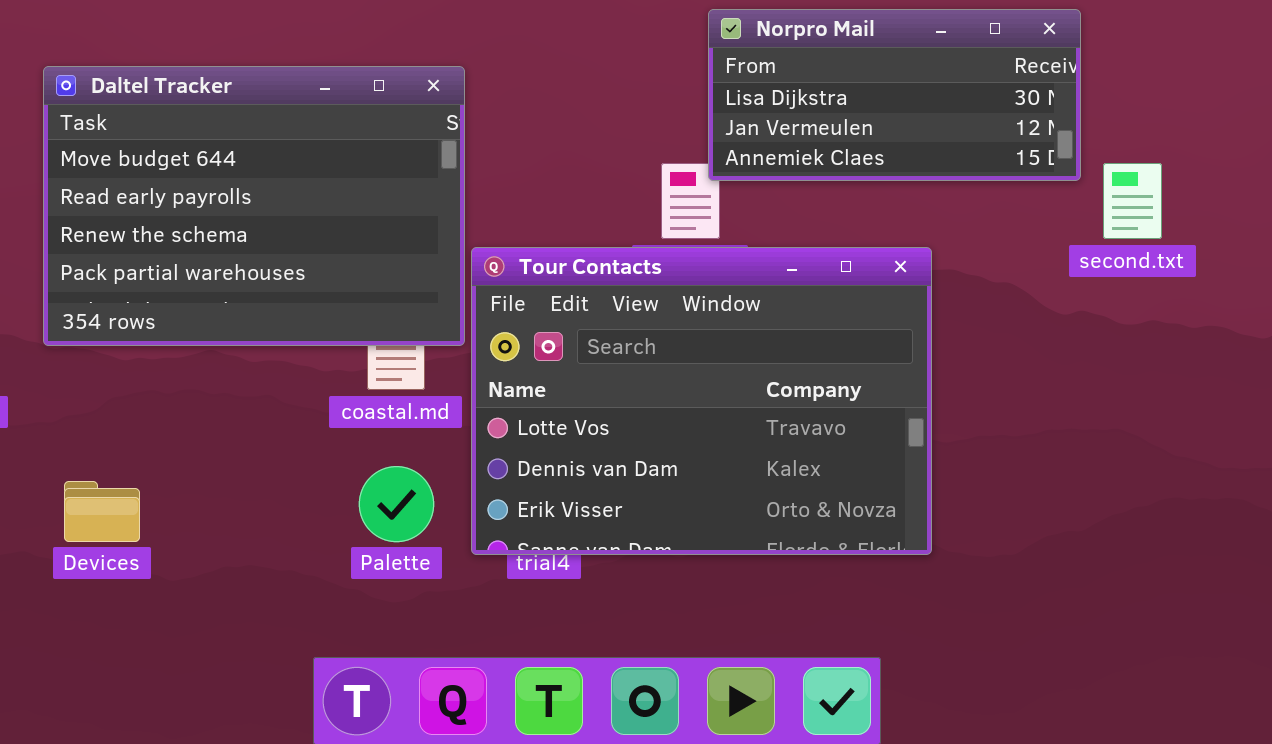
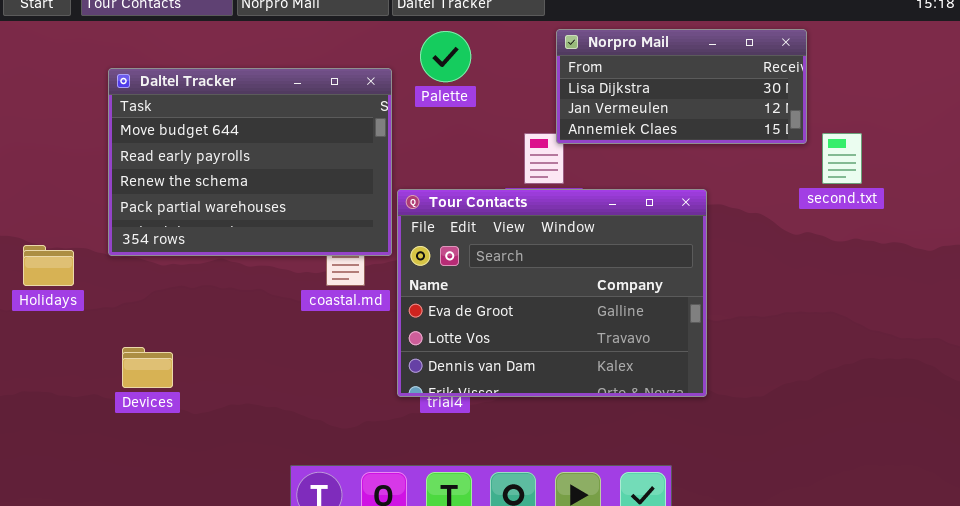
Tour Contacts: [471,247,932,555] -> [397,189,707,397], scrolled up 1 row
Palette: [359,466,434,542] -> [420,31,471,82], moved

